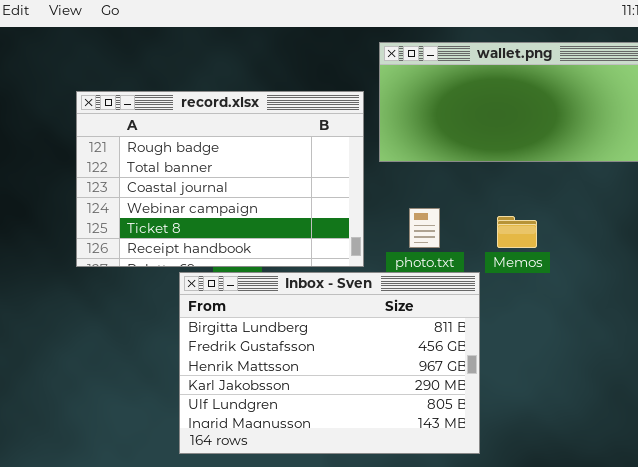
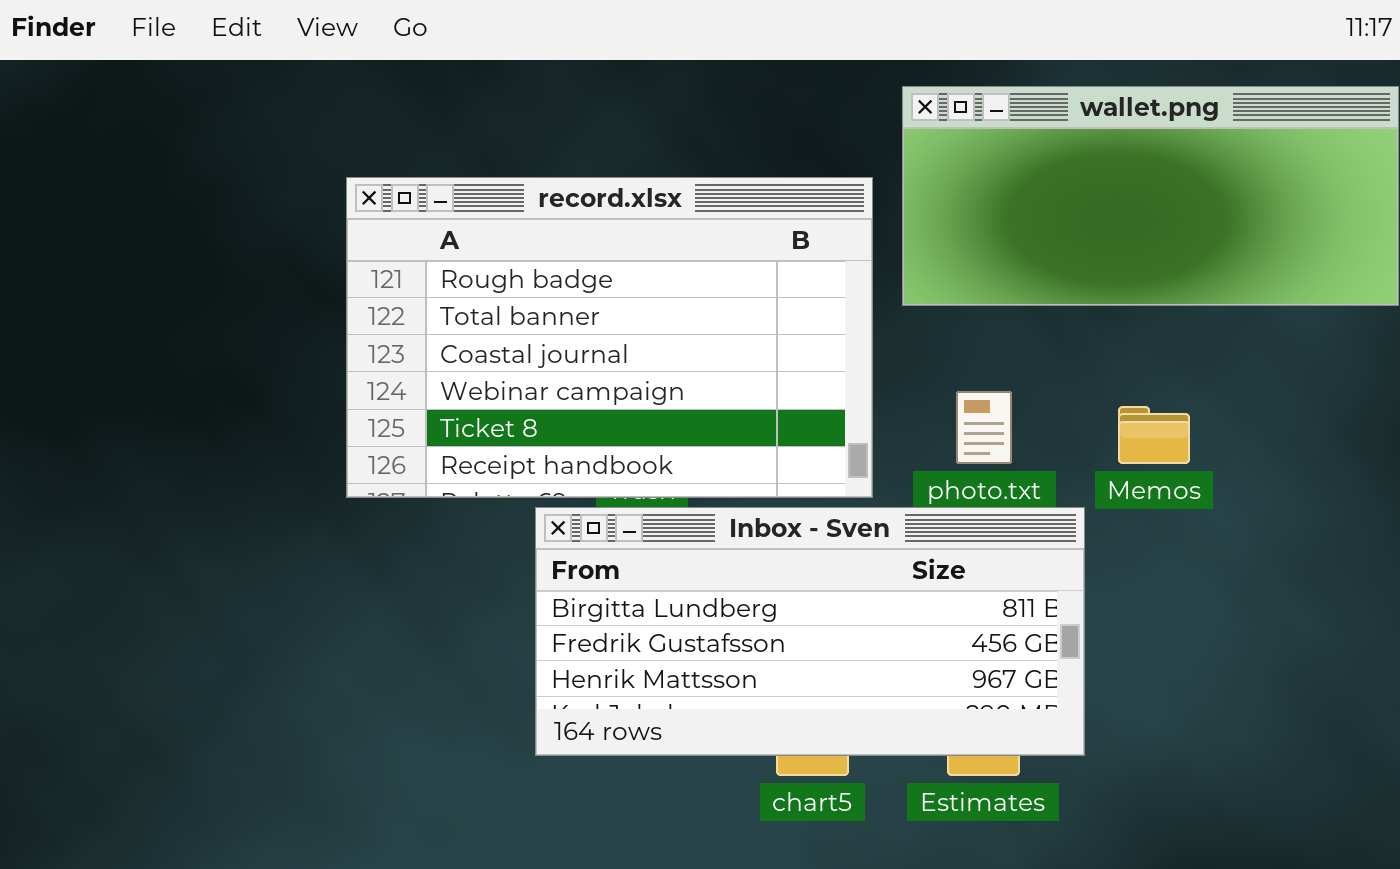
Inbox - Sven: [179,272,480,454] -> [535,507,1085,756], resized

